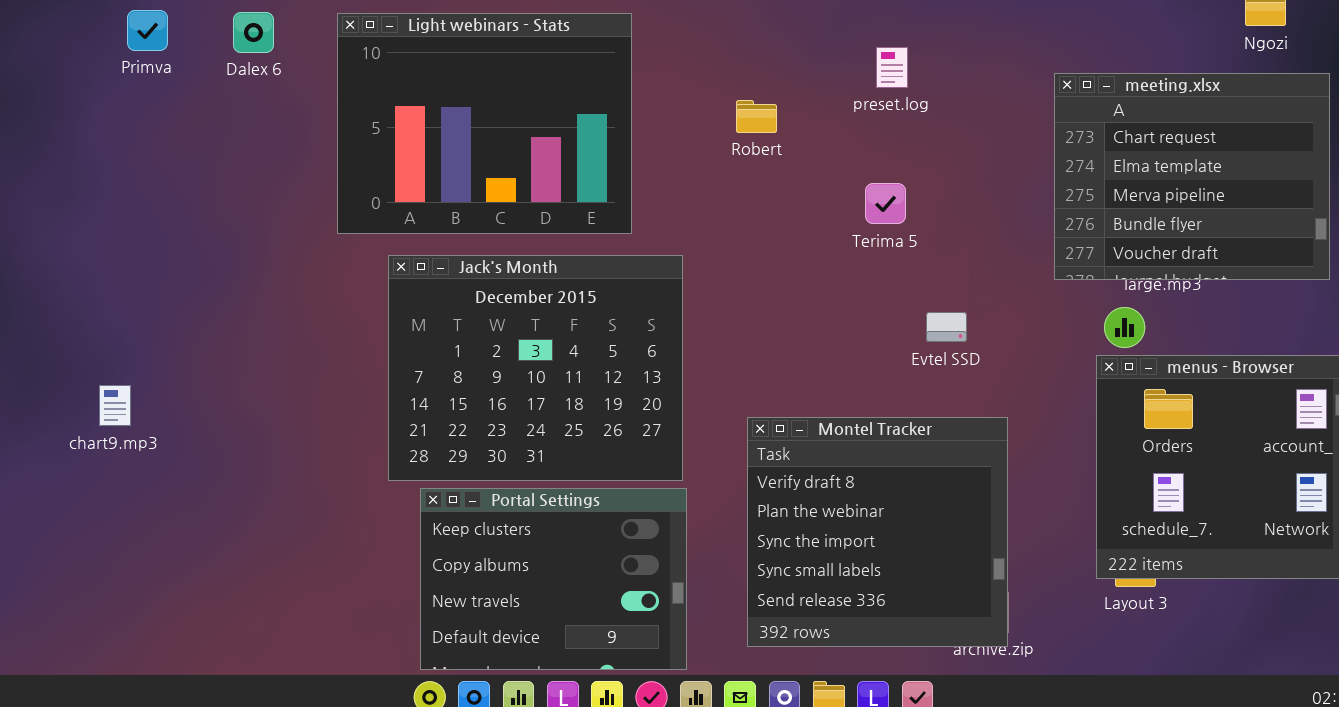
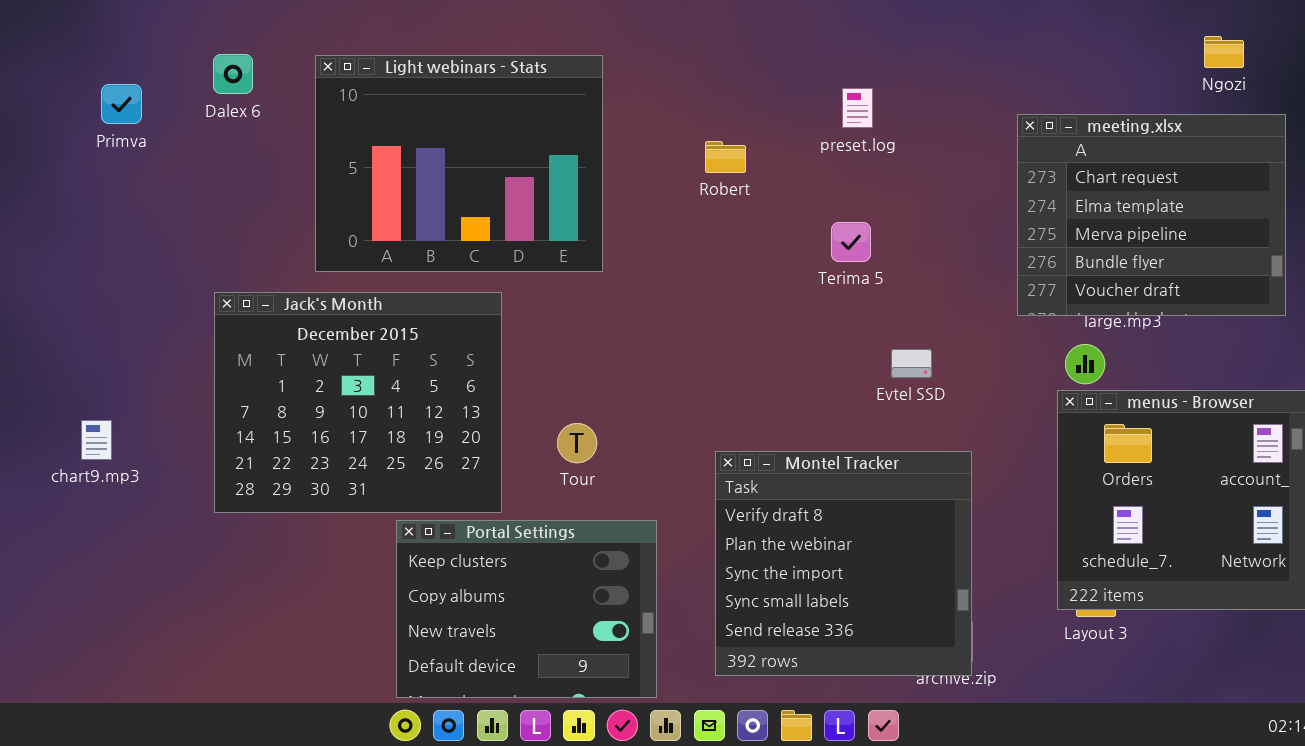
Primva: [127,10,168,51] -> [101,84,142,124], moved
Jack's Month: [388,255,683,481] -> [214,292,502,513], moved

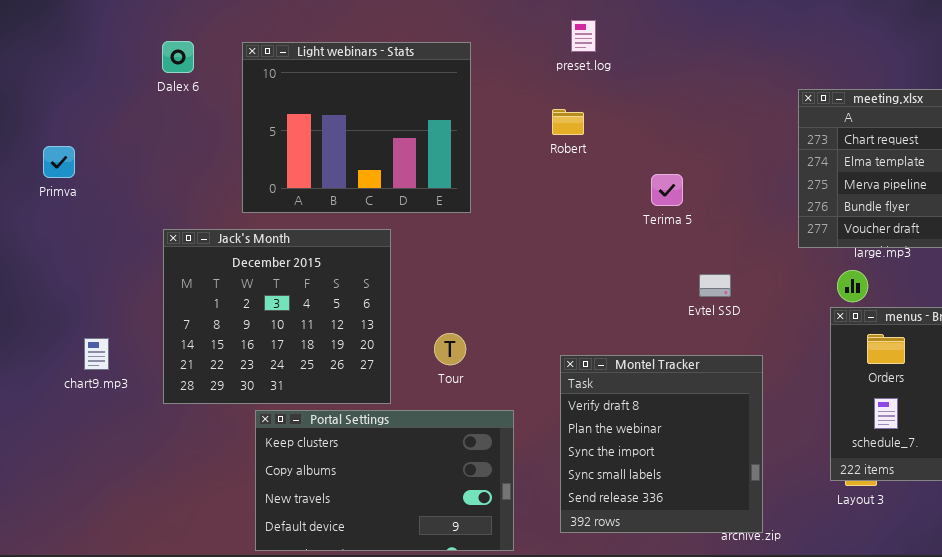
Primva: [101,84,142,124] -> [43,146,75,178], moved
preset.log: [842,88,873,128] -> [571,20,596,52], moved
chart9.mp3: [81,420,112,460] -> [84,338,109,370], moved
Portal Settings: [396,520,657,698] -> [255,410,514,551], resized

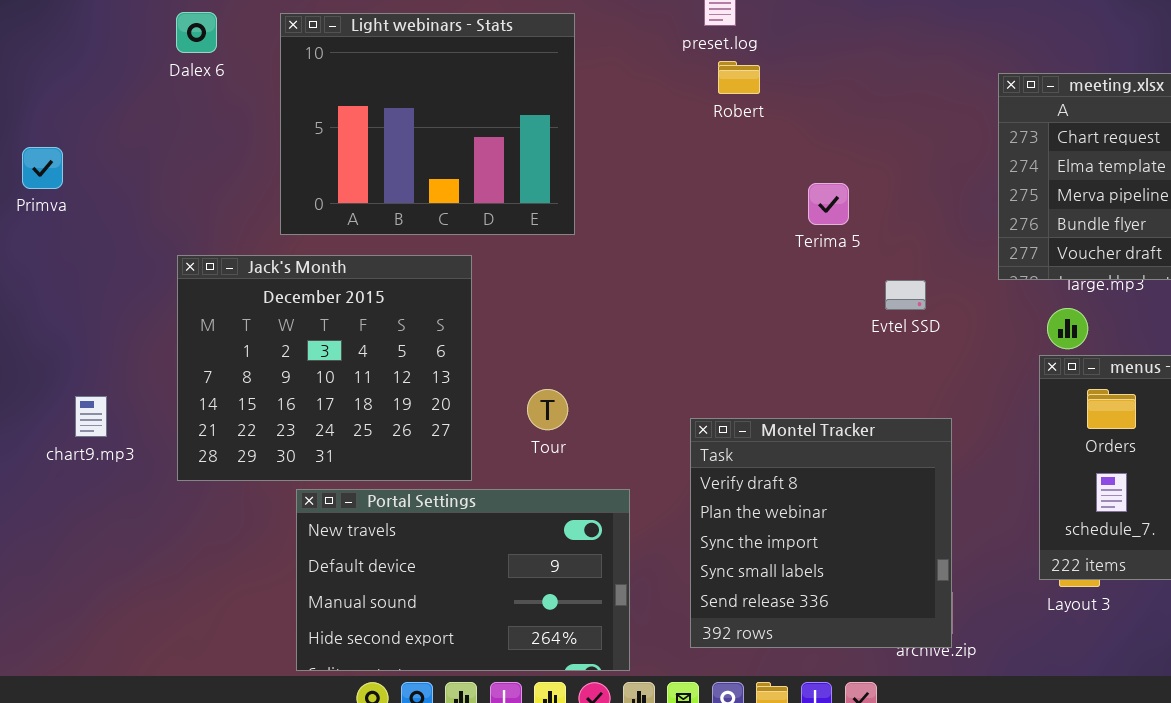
Robert: [552,109,584,135] -> [718,61,760,94], moved
Evtel SSD: [699,274,731,297] -> [885,280,926,310], moved
Portal Settings: [255,410,514,551] -> [296,489,630,671], scrolled down 2 rows

